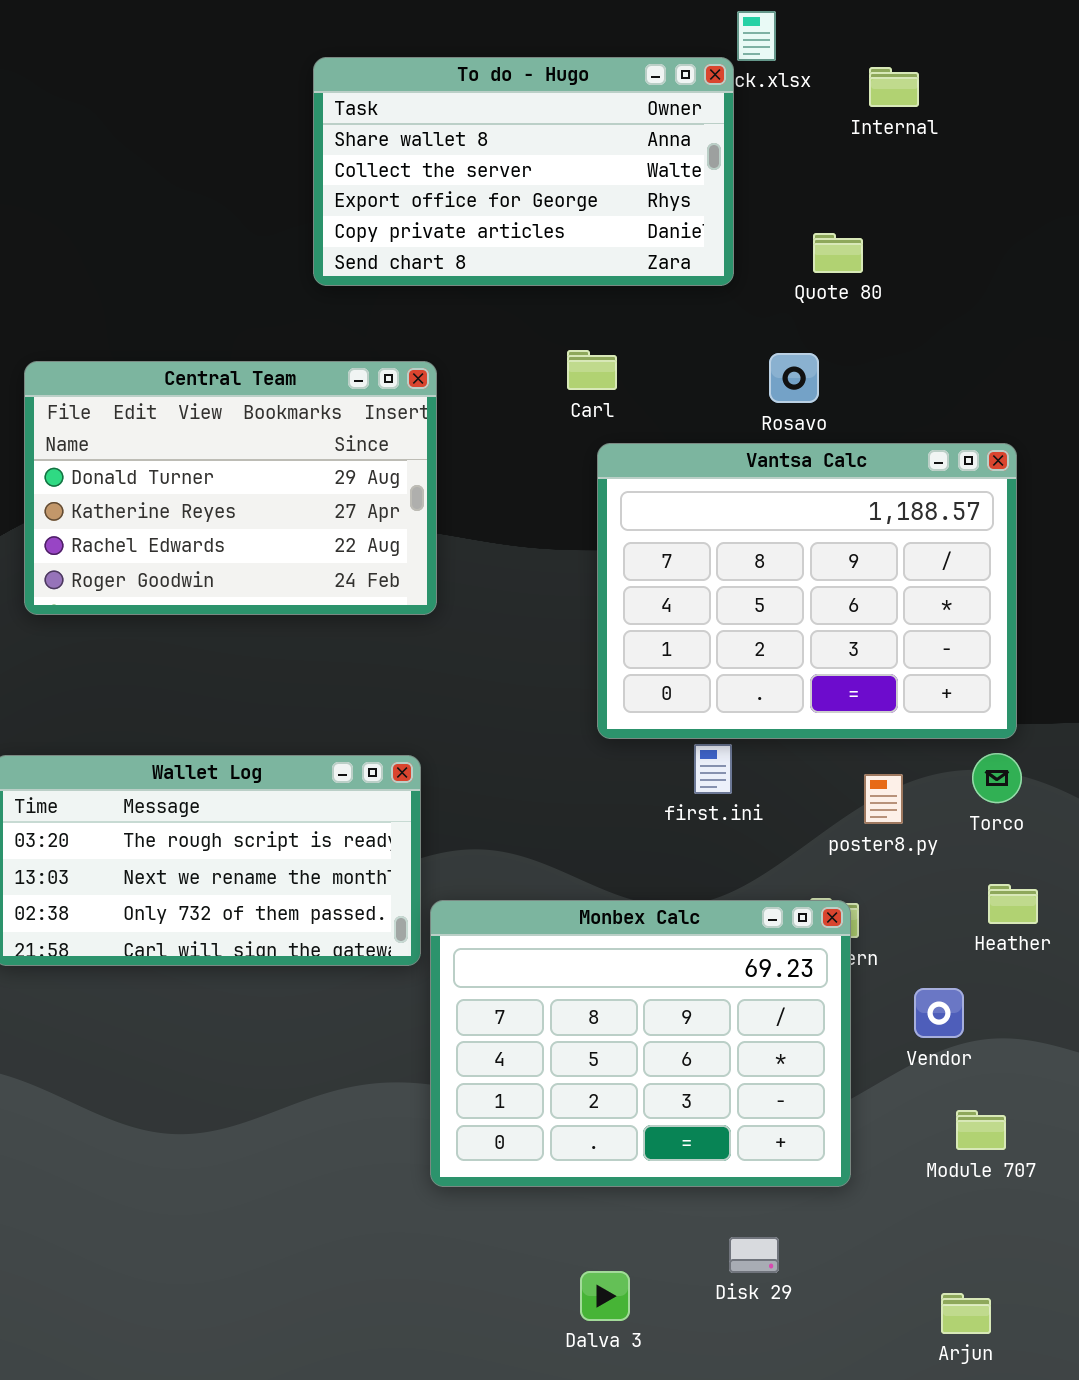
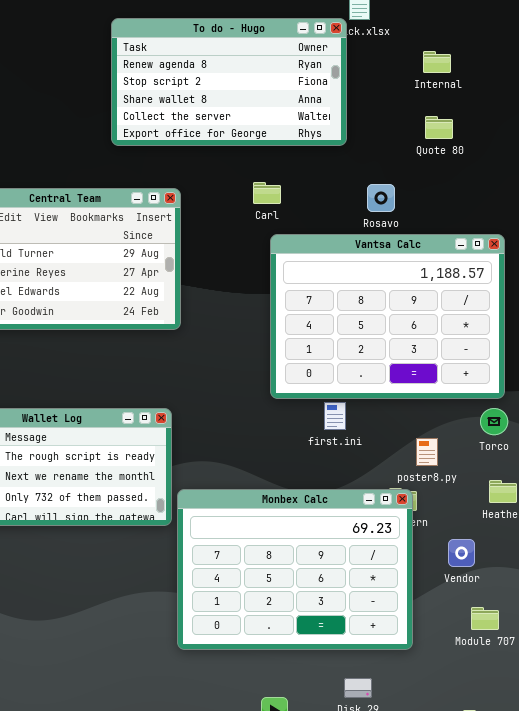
To do - Hugo: [313,57,734,286] -> [111,18,347,146], scrolled up 2 rows
Internal: [869,67,919,107] -> [423,51,451,73], moved
Quote 80: [813,233,863,273] -> [425,116,453,139], moved
poster8.py: [864,774,903,824] -> [416,438,438,466], moved

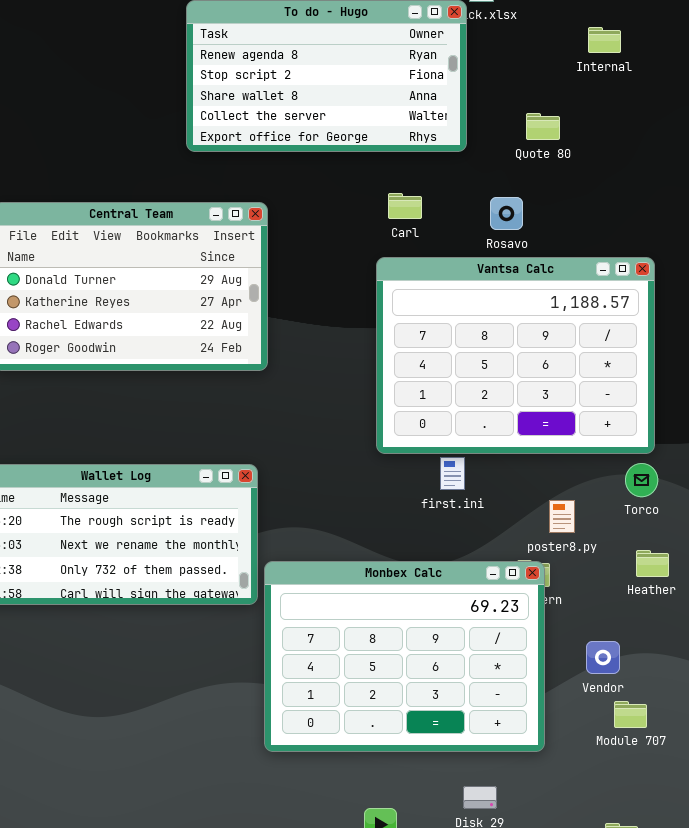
Internal: [423,51,451,73] -> [588,27,621,53], moved
Quote 80: [425,116,453,139] -> [526,113,560,140], moved
Carl: [253,182,281,204] -> [388,193,422,219], moved
Vendor: [448,539,475,567] -> [586,641,620,674], moved

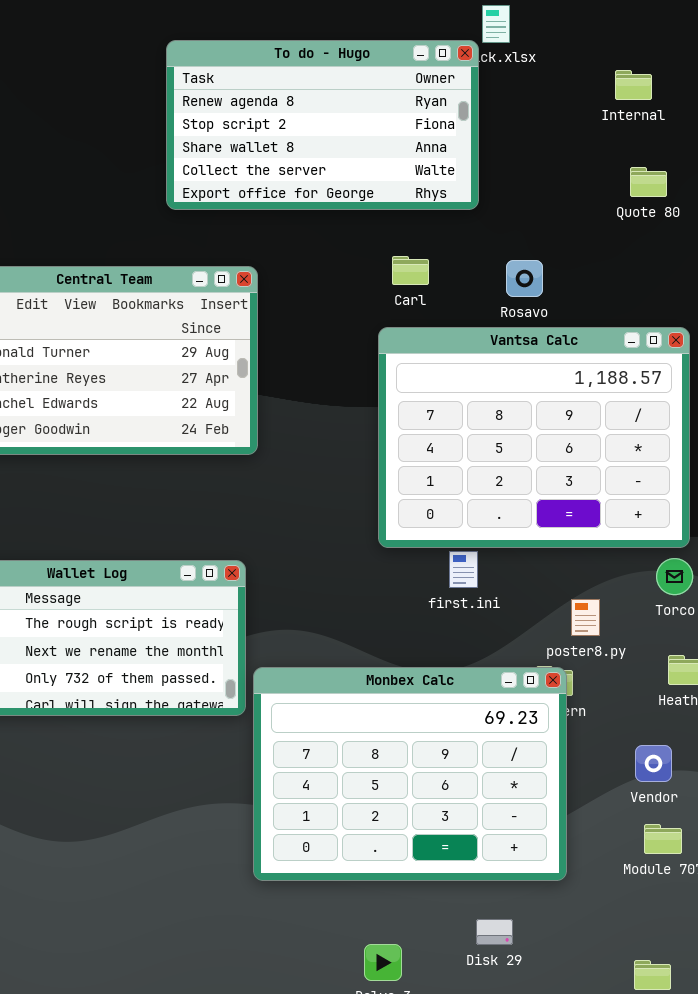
Quote 80: [526,113,560,140] -> [630,167,667,197], moved
Vendor: [586,641,620,674] -> [635,745,672,782], moved

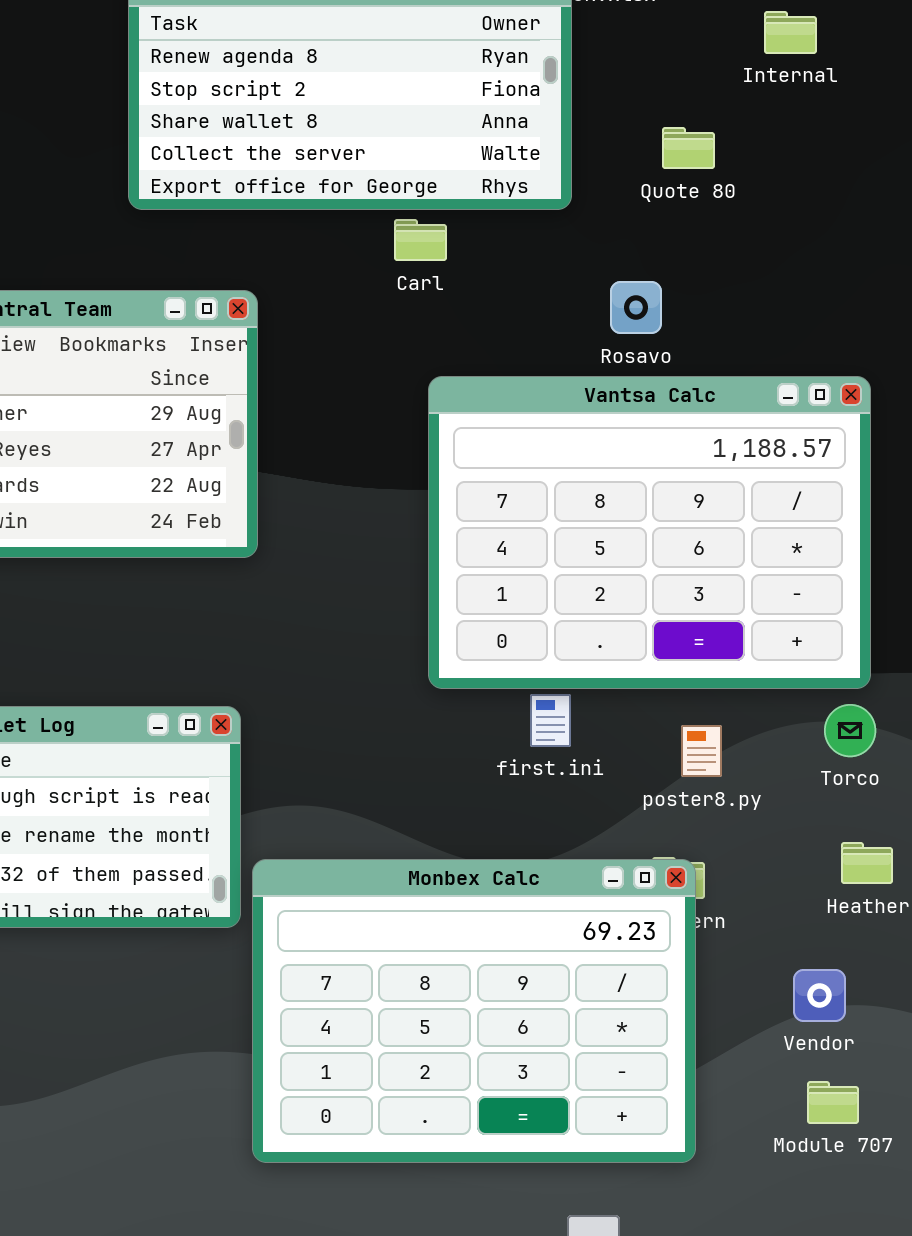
Quote 80: [630,167,667,197] -> [662,127,715,169], moved
Carl: [392,256,429,285] -> [394,219,447,261], moved
poster8.py: [571,599,600,636] -> [681,725,722,777], moved

